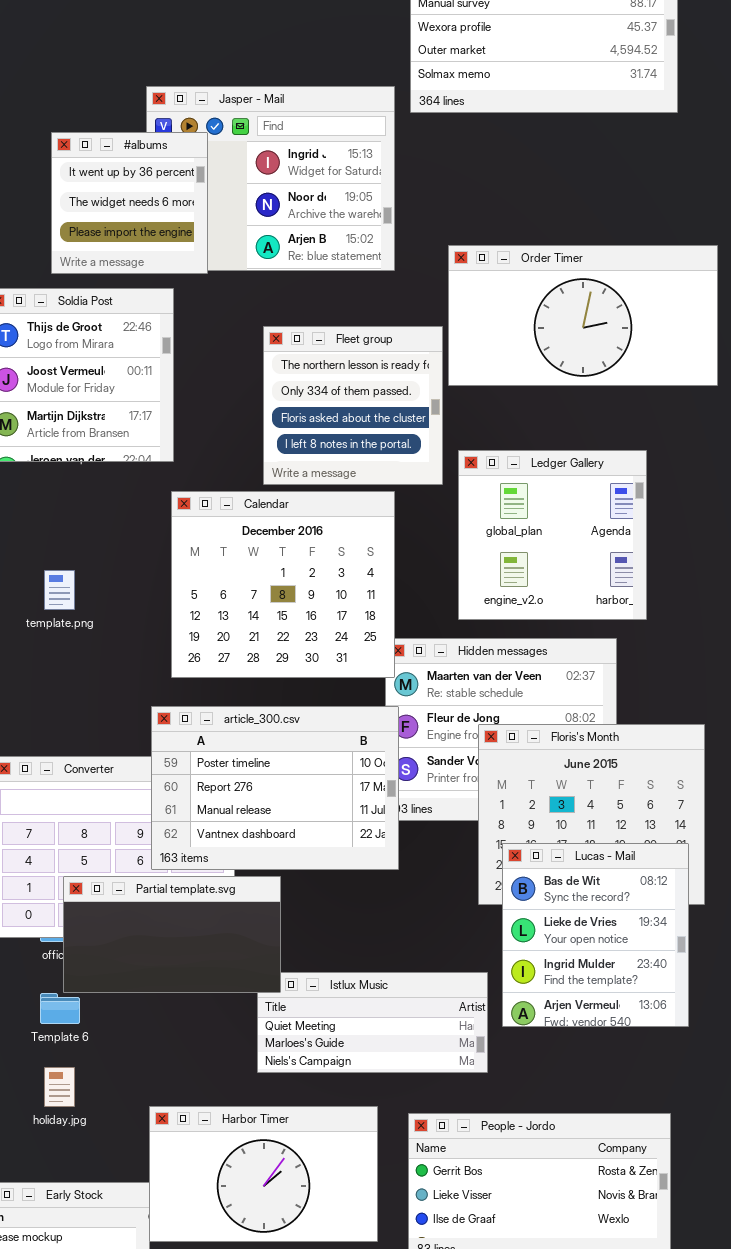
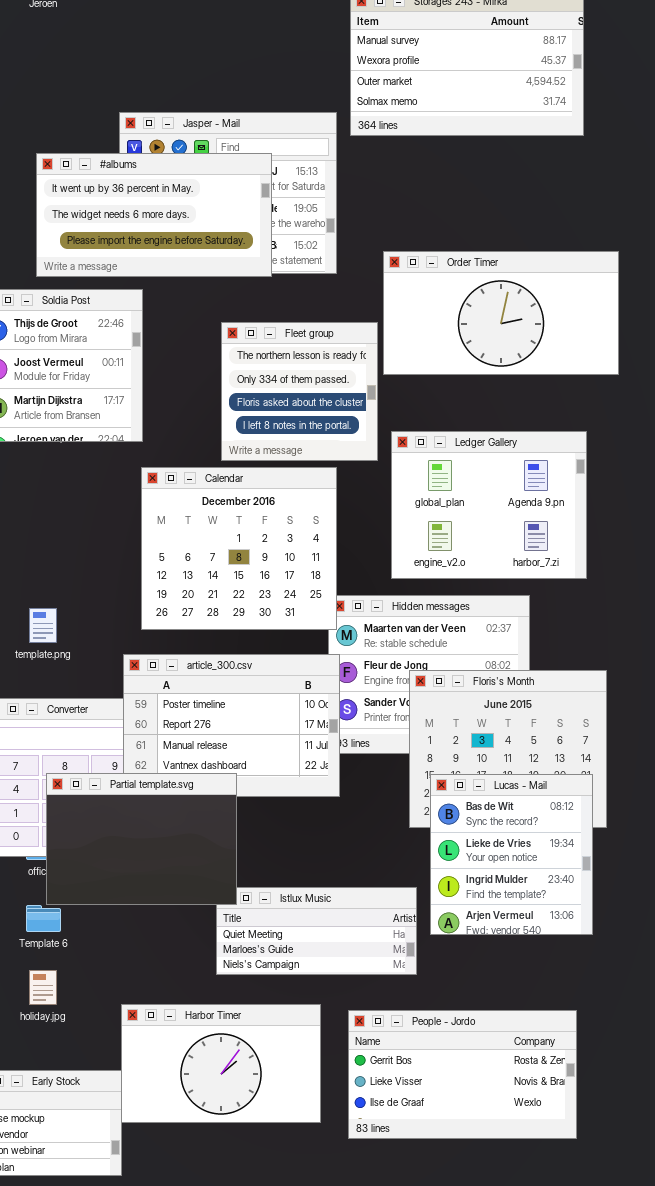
#albums: [51,132,208,274] -> [36,153,272,277], resized
Ledger Gallery: [458,450,647,620] -> [391,431,587,579], resized
template.png: [44,570,75,610] -> [29,608,57,643], moved
Partial template.svg: [63,876,281,993] -> [46,773,237,905], resized

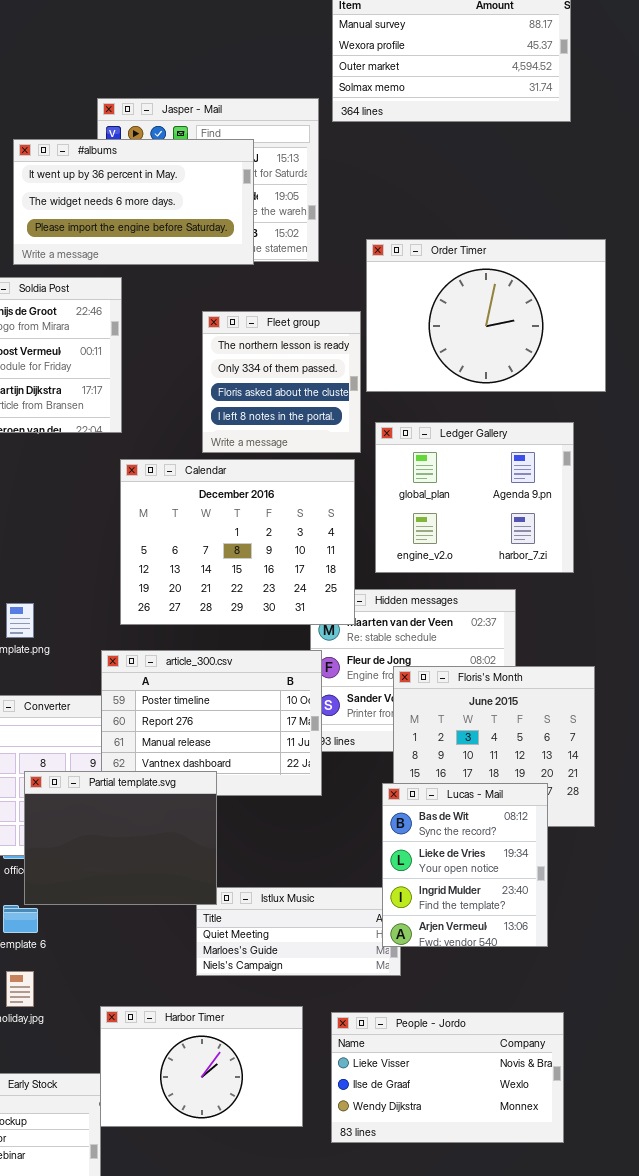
Order Timer: [383,251,619,375] -> [366,239,606,392], resized
Calendar: [141,467,337,630] -> [120,459,355,625], resized
Lucas - Mail: [430,774,593,935] -> [382,783,548,947], moved
People - Jordo: [348,1010,577,1139] -> [331,1012,564,1143], scrolled down 1 row

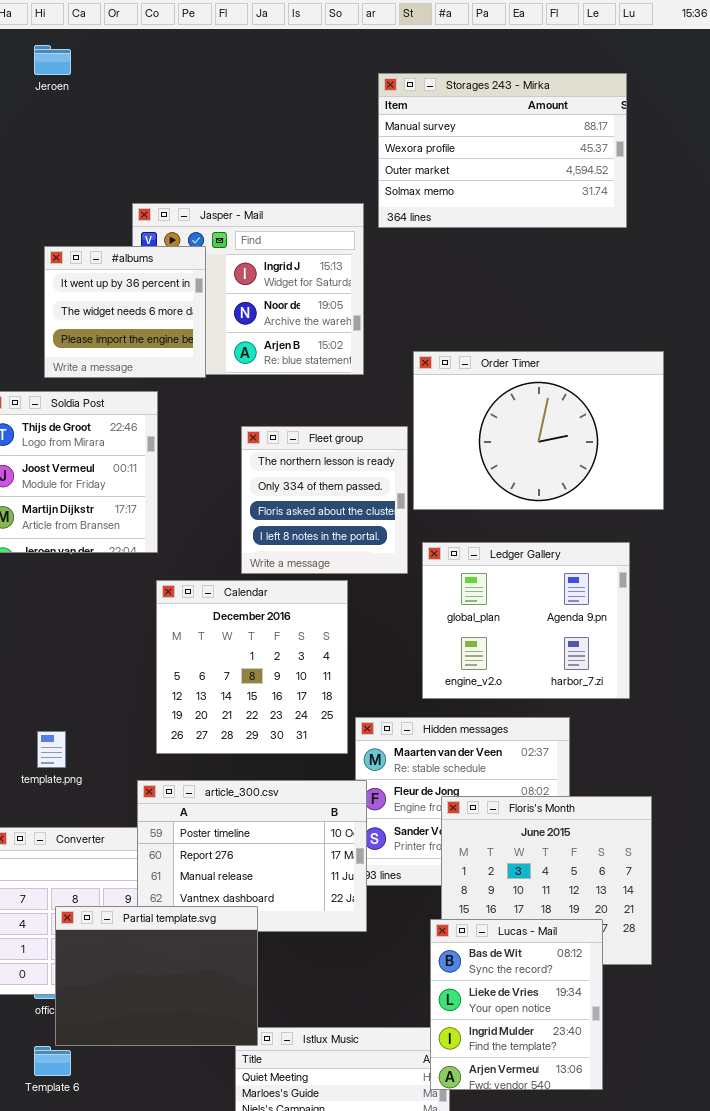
#albums: [13,139,254,265] -> [44,246,206,378], resized
Calendar: [120,459,355,625] -> [156,580,348,754], resized

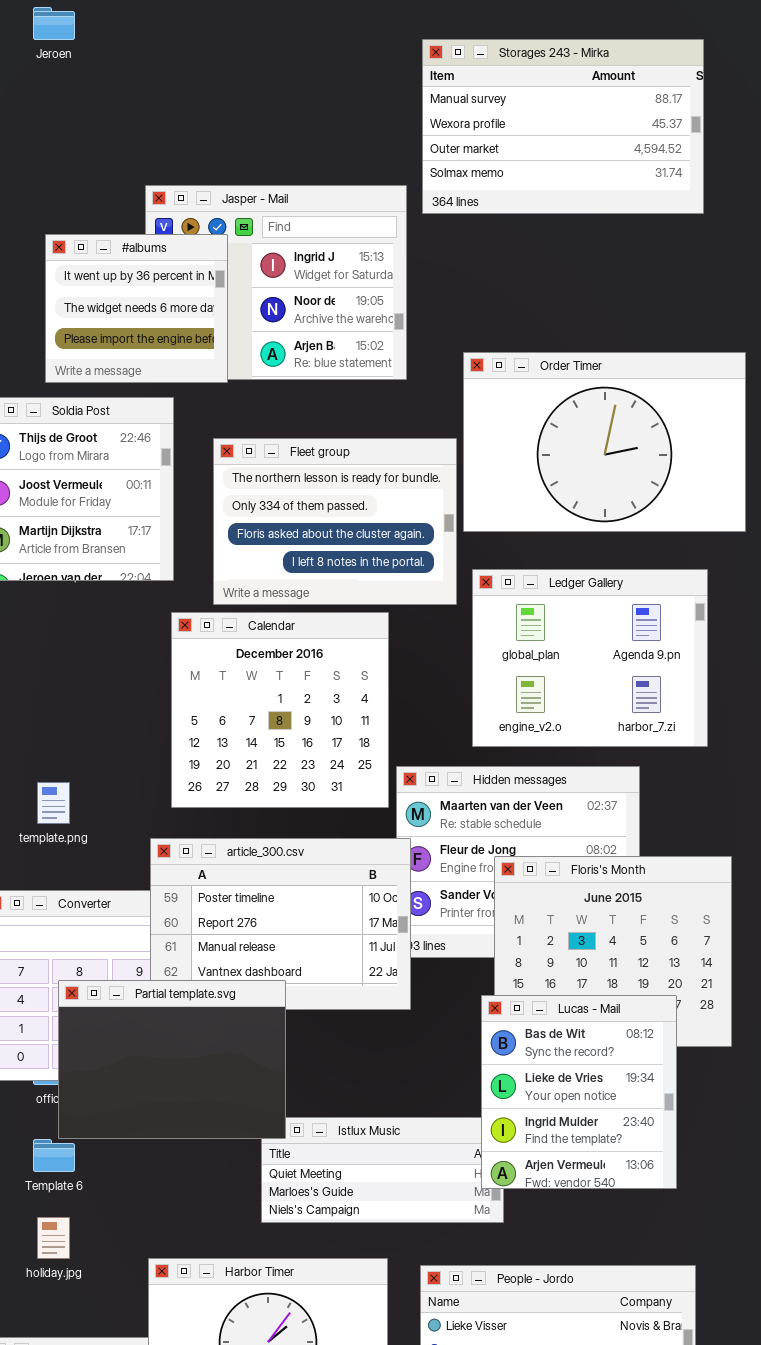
Fleet group: [241,426,408,574] -> [213,438,457,605], resized

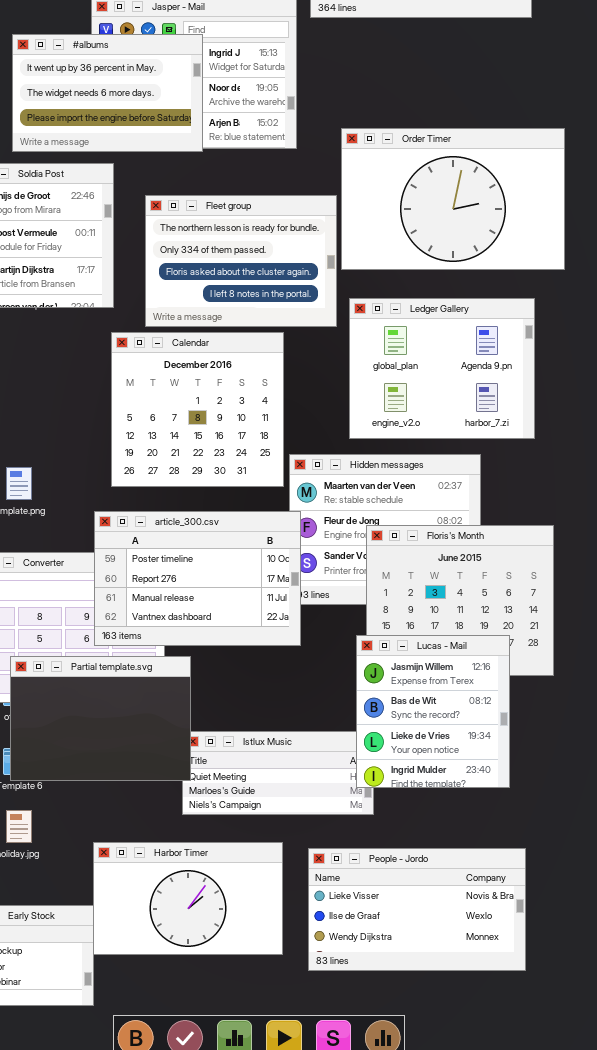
#albums: [45,234,228,383] -> [12,34,203,152], resized
Partial template.svg: [58,980,286,1139] -> [10,656,191,781], moved
Lucas - Mail: [481,995,677,1189] -> [356,635,510,788], scrolled up 1 row

